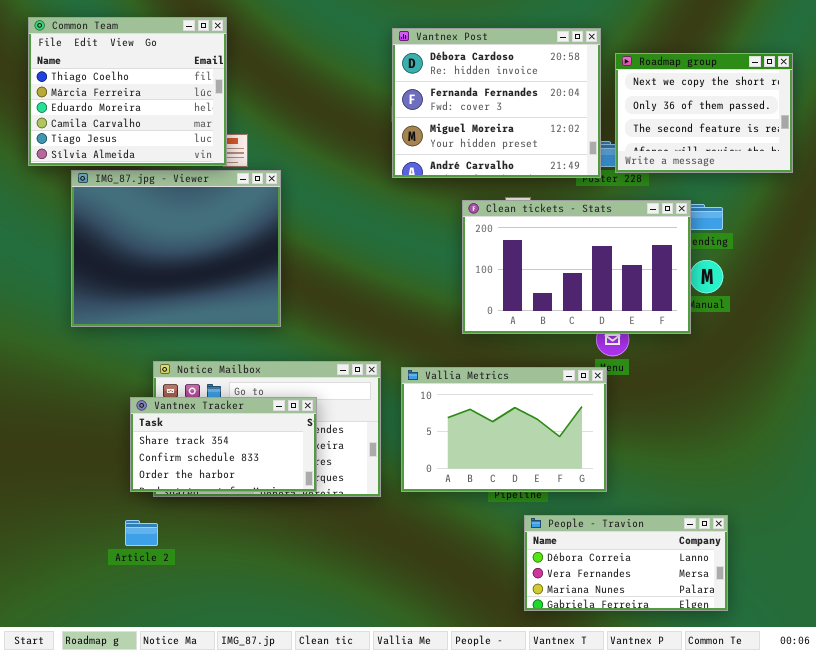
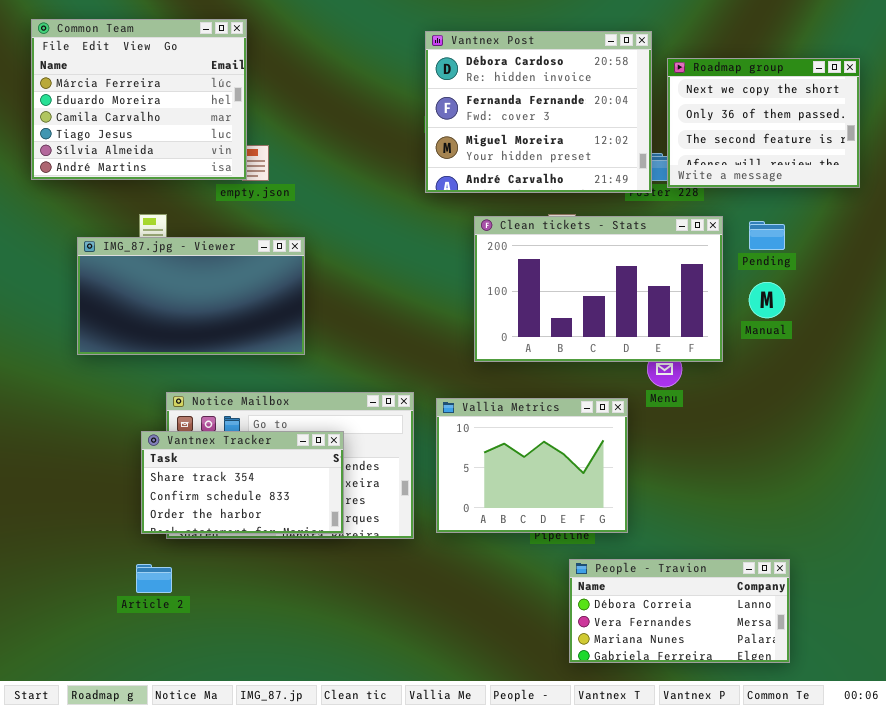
Common Team: [28,17,227,166] -> [31,19,247,180], scrolled down 1 row
IMG_87.jpg - Viewer: [71,170,281,327] -> [77,237,305,355], resized
Clean tickets - Stats: [462,200,691,334] -> [474,216,723,362], moved
Vallia Metrics: [401,367,607,492] -> [436,398,628,533], resized

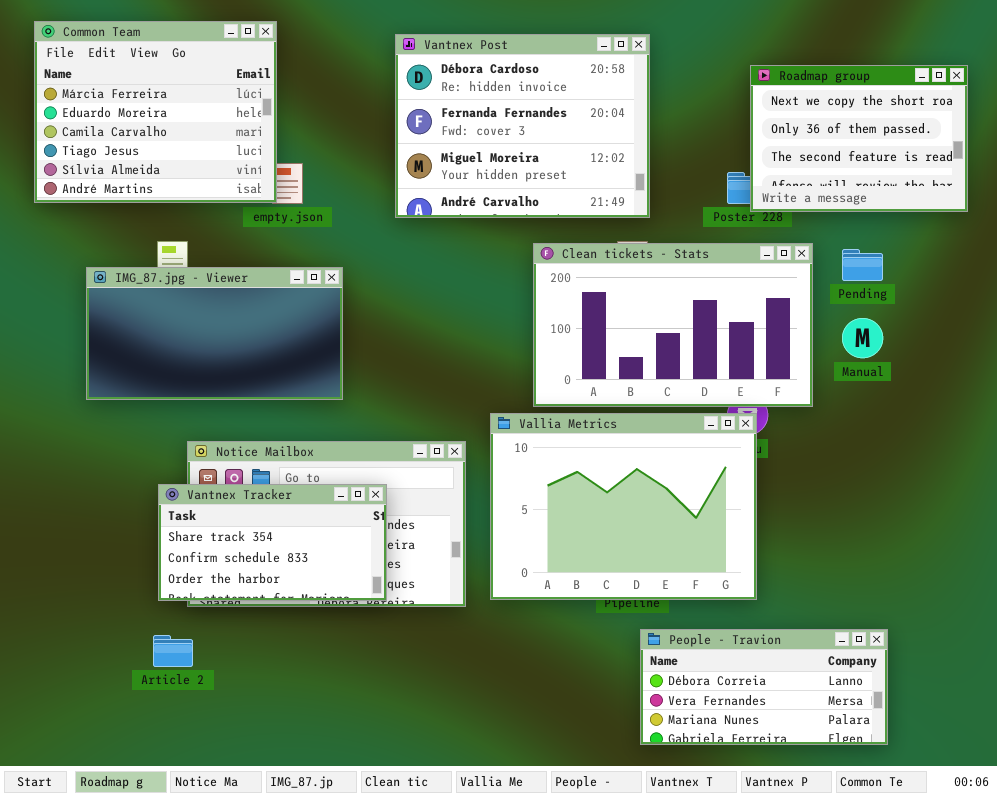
Vantnex Post: [425,31,652,193] -> [395,34,650,218], moved
Vallia Metrics: [436,398,628,533] -> [490,413,757,600], resized

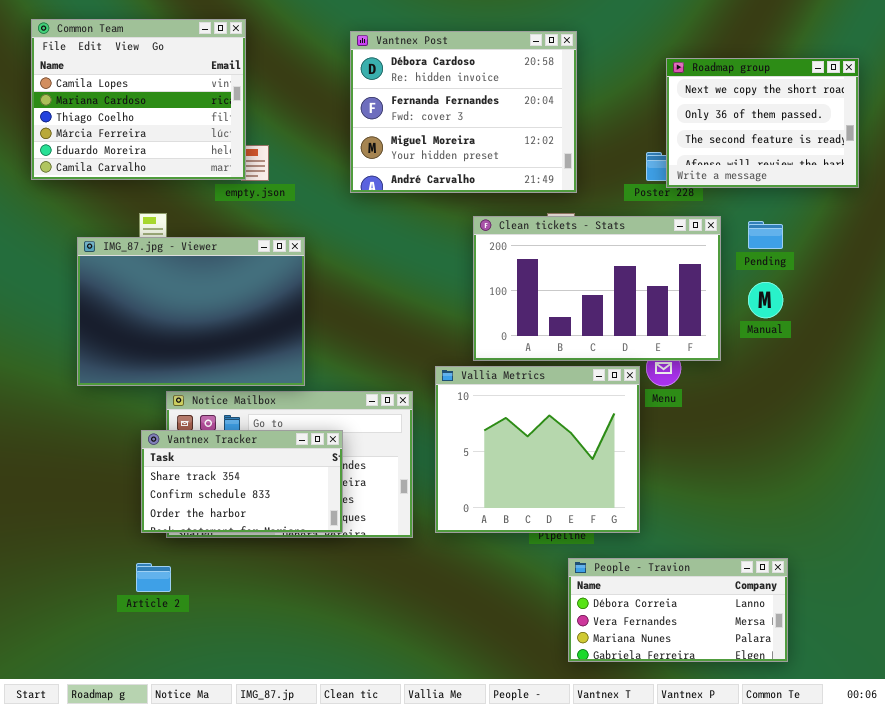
Common Team: [34,21,277,203] -> [31,19,246,180], scrolled up 3 rows
IMG_87.jpg - Viewer: [86,267,343,400] -> [77,237,305,386], resized
Vallia Metrics: [490,413,757,600] -> [435,366,640,533], resized

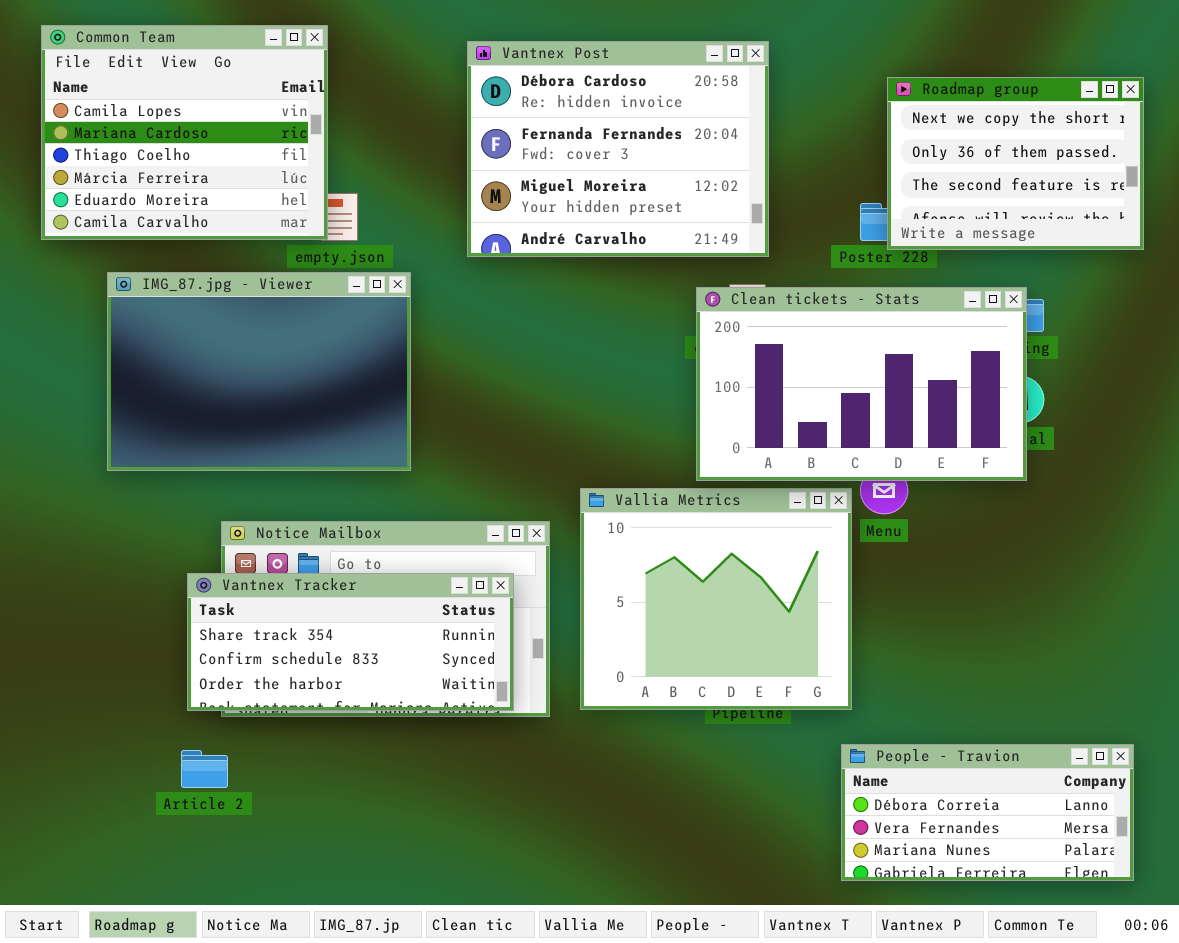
Clean tickets - Stats: [473,216,721,361] -> [696,287,1027,481], moved
IMG_87.jpg - Viewer: [77,237,305,386] -> [107,272,411,471], moved
Vantnex Tracker: [141,430,343,533] -> [187,573,514,711], resized
People - Travion: [568,558,788,662] -> [841,744,1134,881], moved

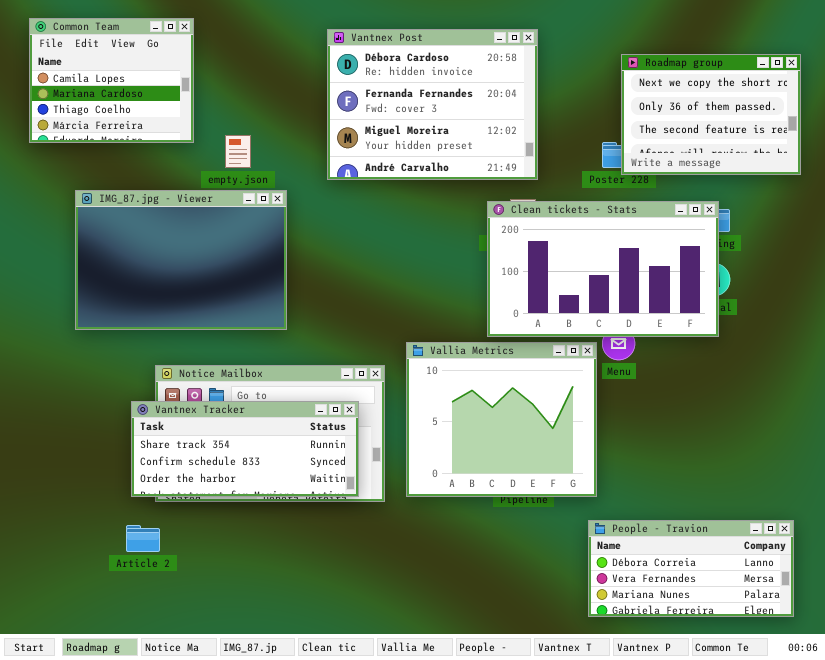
Common Team: [41,25,328,240] -> [29,18,194,143], resized

